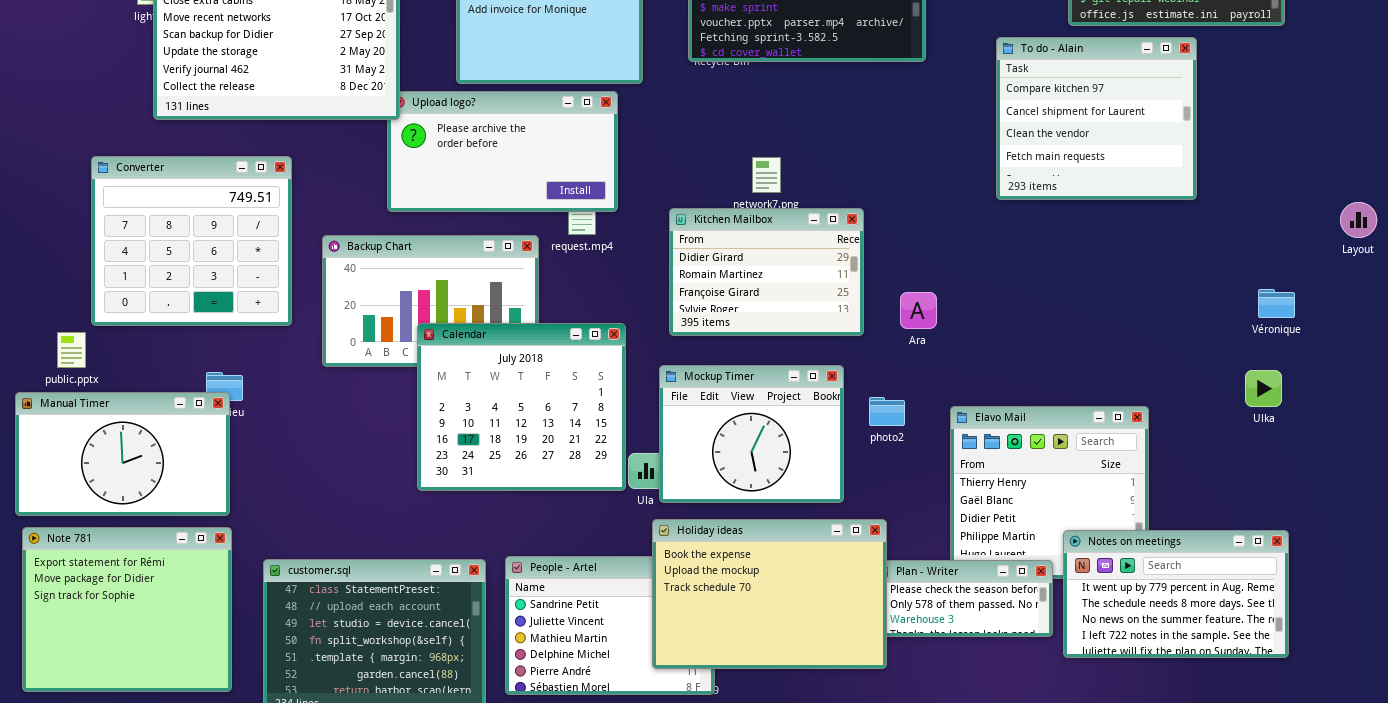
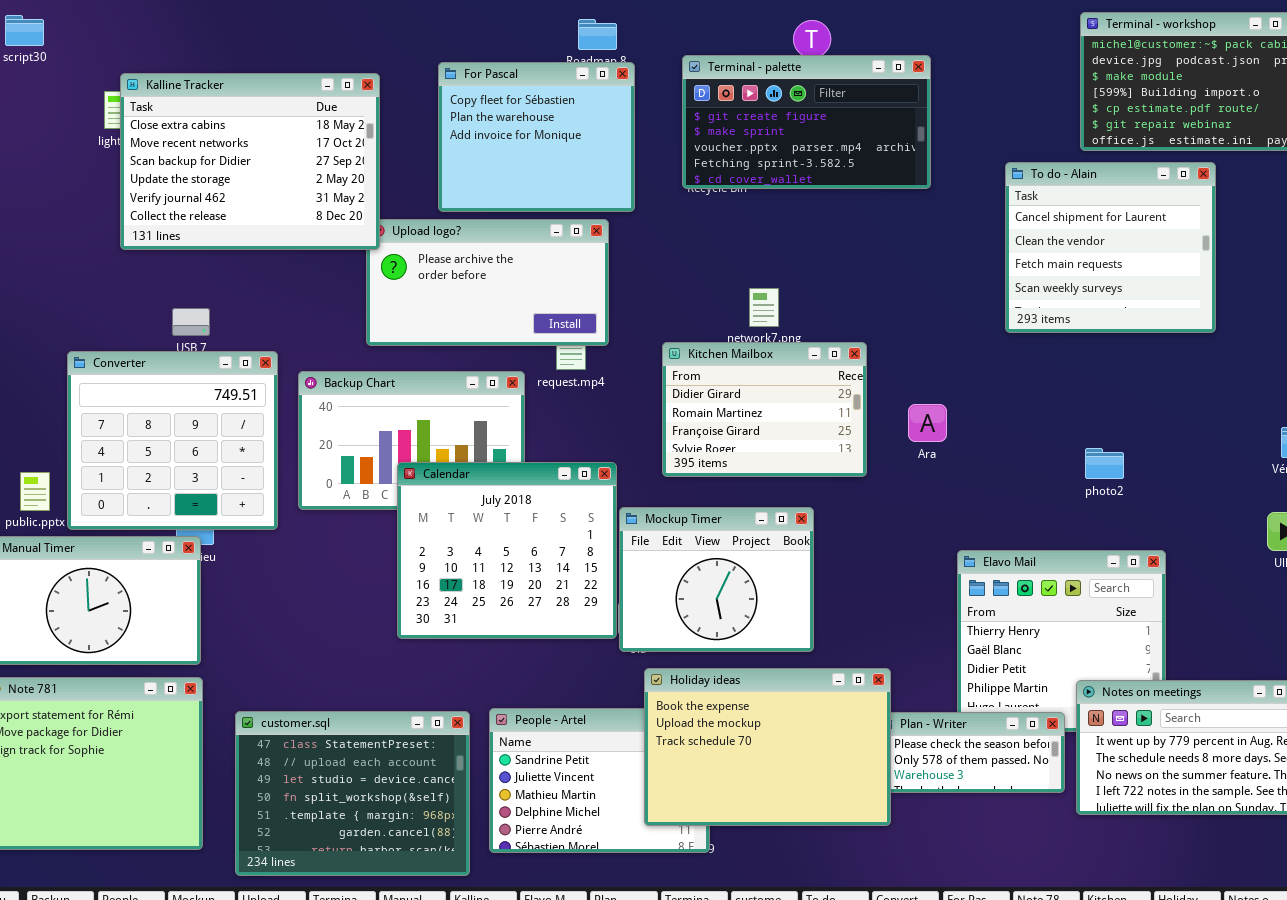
To do - Alain: [996,37,1197,200] -> [1005,162,1216,333], scrolled down 1 row
Converter: [91,156,292,326] -> [67,351,278,530], moved
Ara: [900,292,937,329] -> [908,404,947,442], moved
Mockup Timer: [659,365,844,503] -> [619,507,814,652], moved
photo2: [869,397,905,426] -> [1085,448,1124,479], moved

